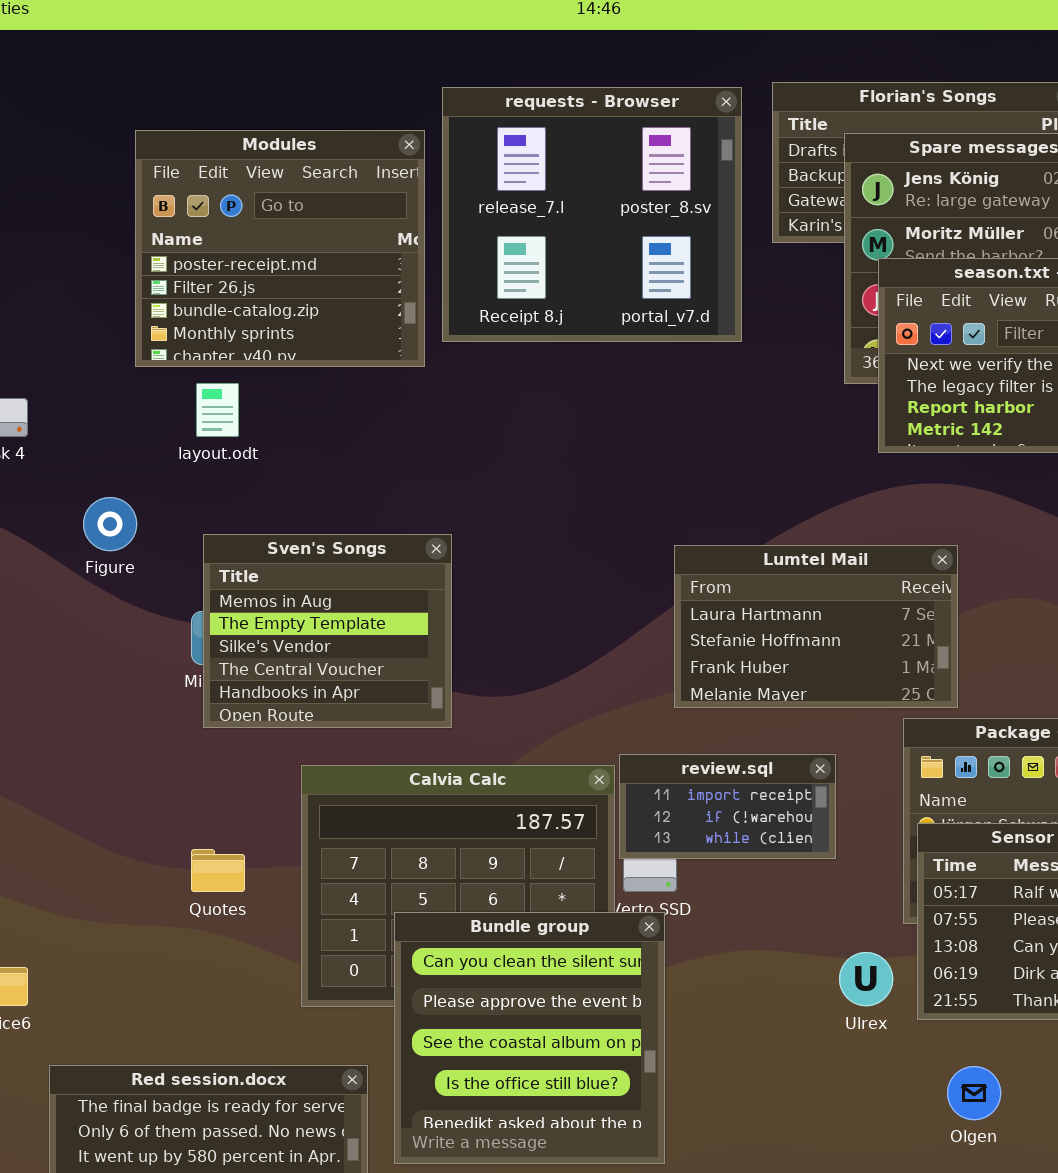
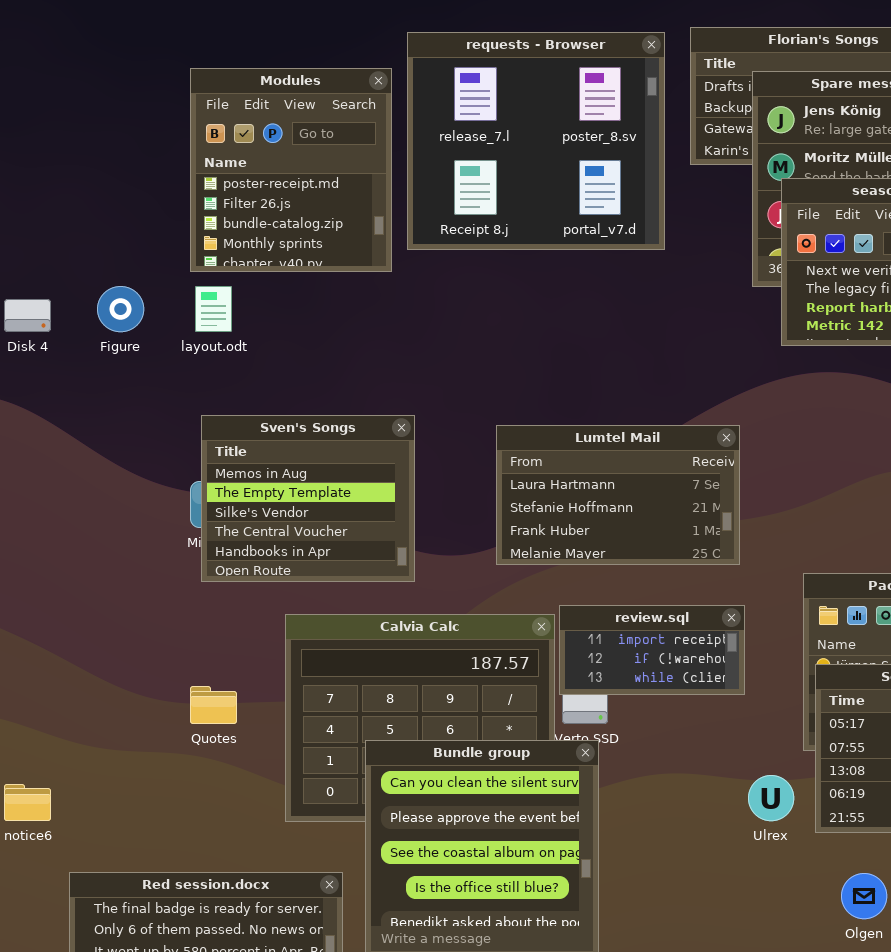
Modules: [135,130,425,367] -> [190,68,392,272], resized
Figure: [83,497,137,551] -> [97,286,144,332], moved
Lumtel Mail: [674,545,958,708] -> [496,425,740,565], moved

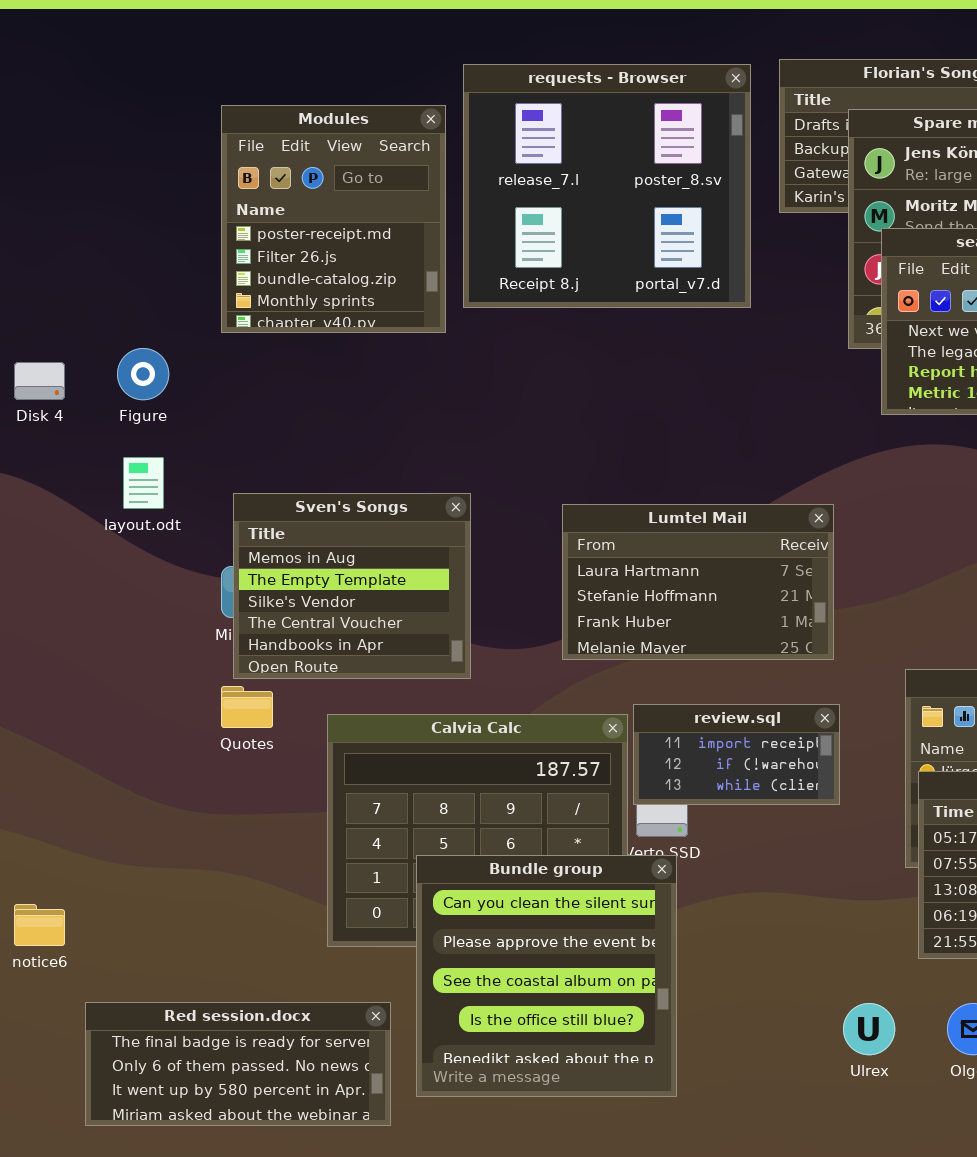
layout.odt: [195,286,232,332] -> [123,457,164,509], moved
Quotes: [190,686,237,724] -> [221,686,273,728], moved
Ulrex: [748,775,794,821] -> [843,1003,895,1055], moved

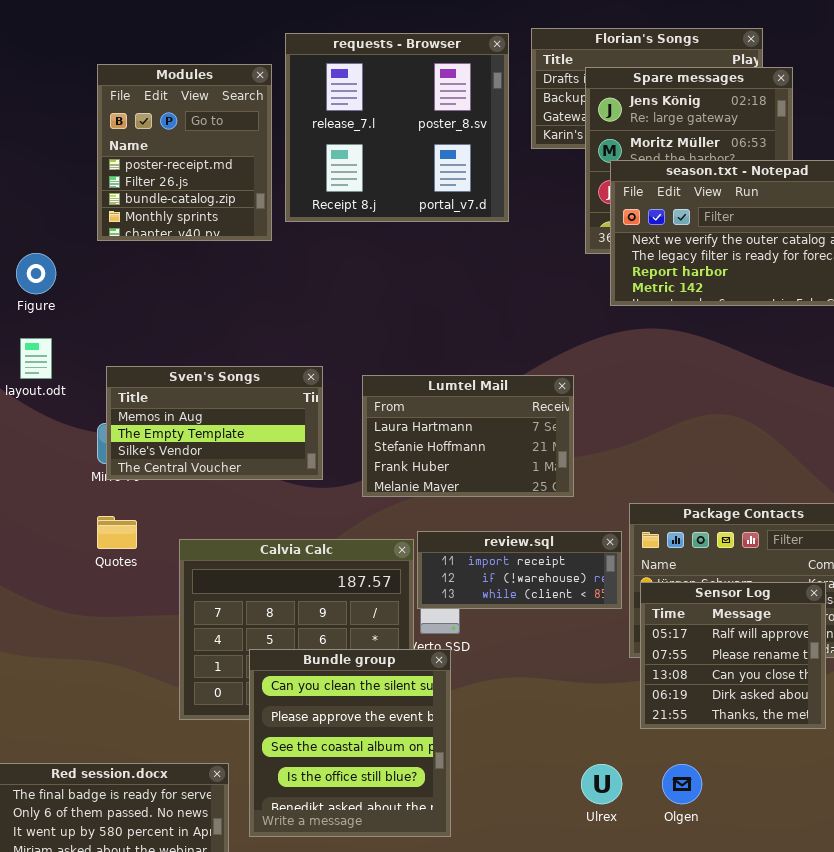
Sven's Songs: [233,493,471,679] -> [106,366,323,480], resized
review.sql: [633,704,840,805] -> [417,531,622,609], resized

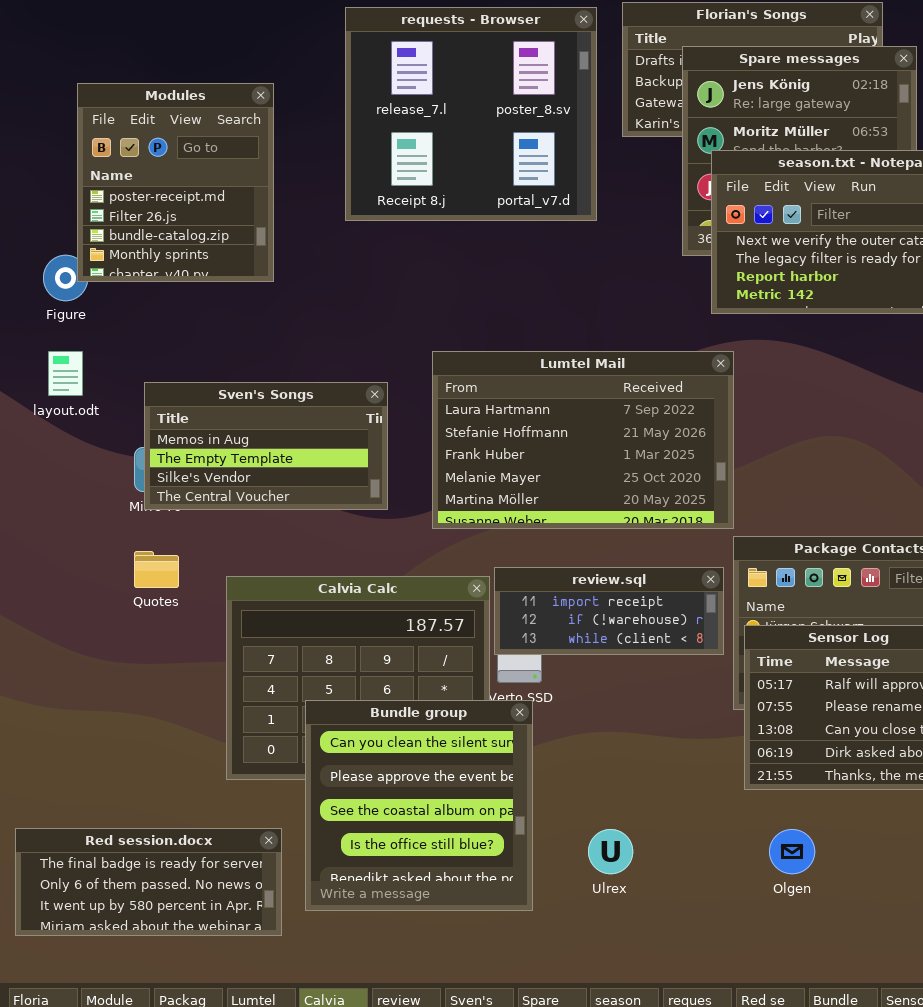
Modules: [97,64,272,241] -> [77,83,274,282], moved
Lumtel Mail: [362,375,574,497] -> [432,351,734,529], resized
Ulrex: [581,764,622,804] -> [588,829,633,874], moved

